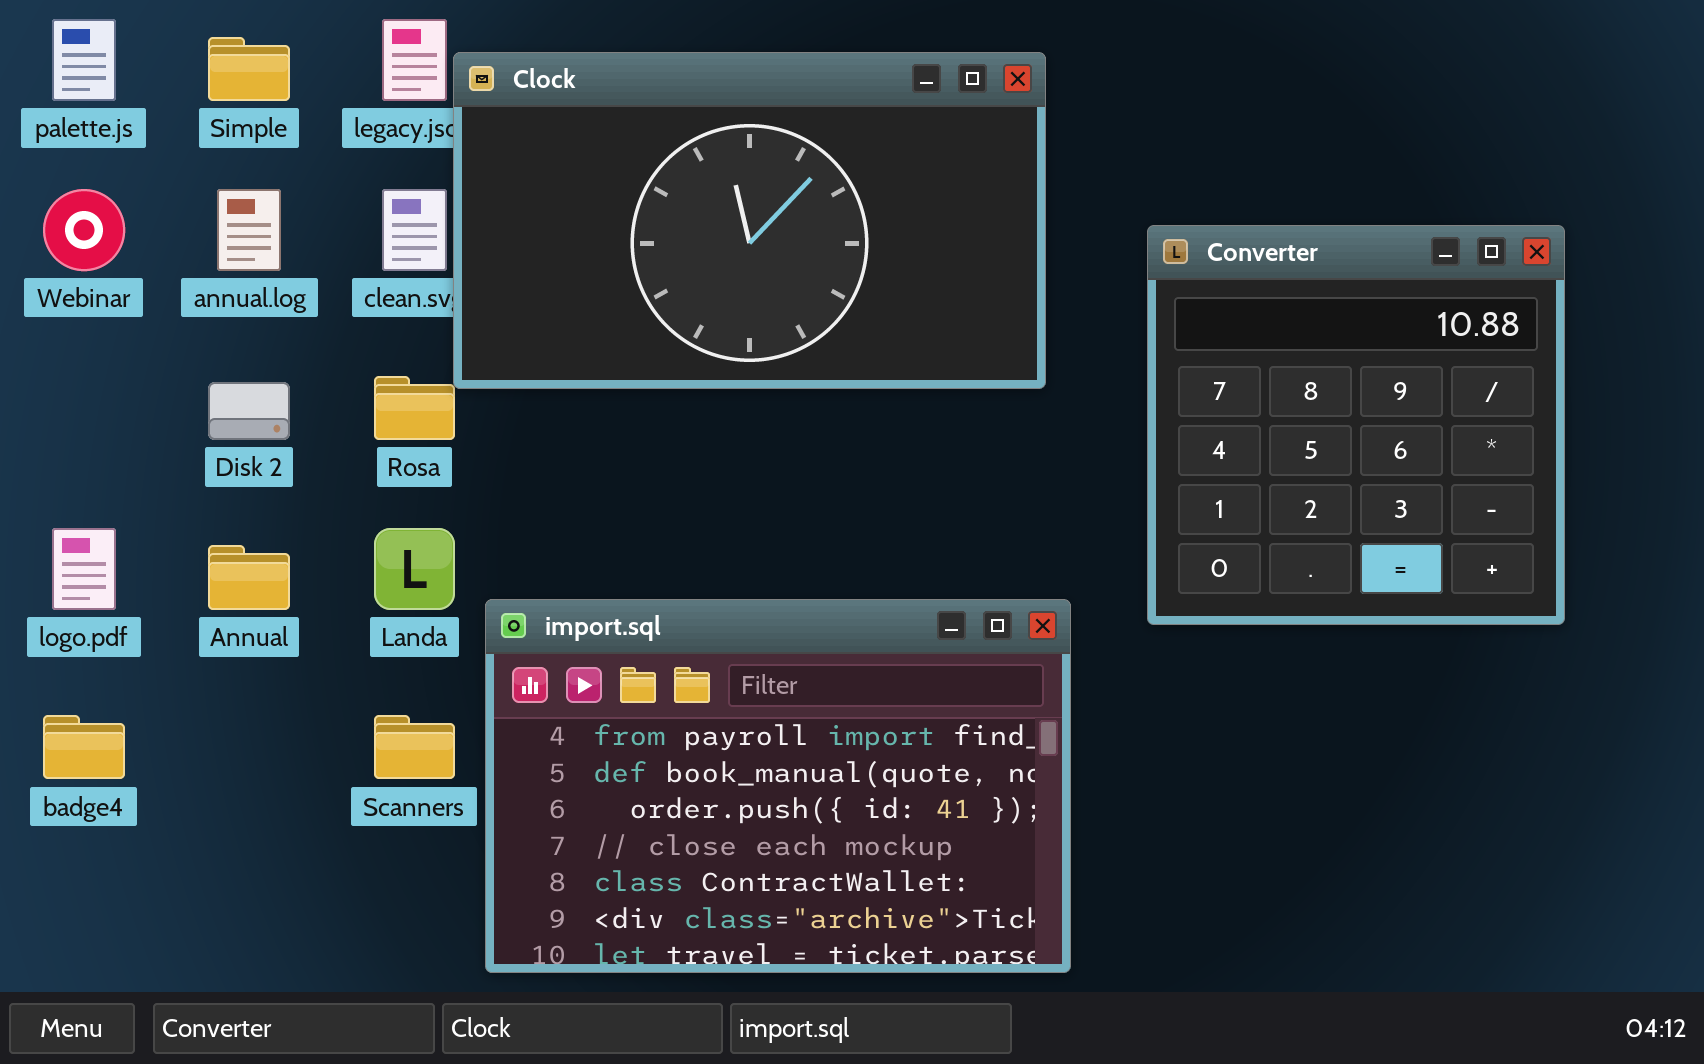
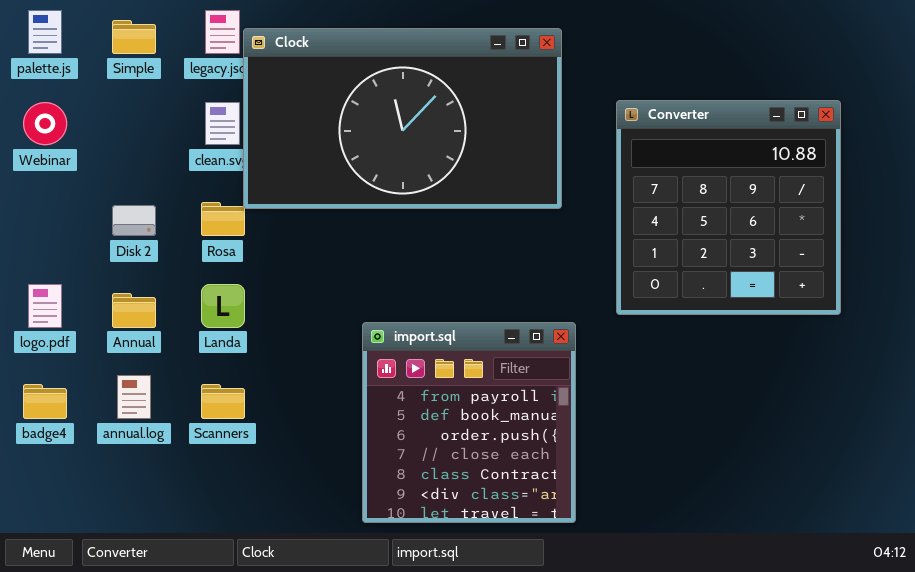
annual.log: [217,189,281,271] -> [117,375,151,419], moved
Converter: [1147,225,1565,625] -> [616,100,841,315], moved
import.sql: [485,599,1071,973] -> [362,322,576,523], resized

